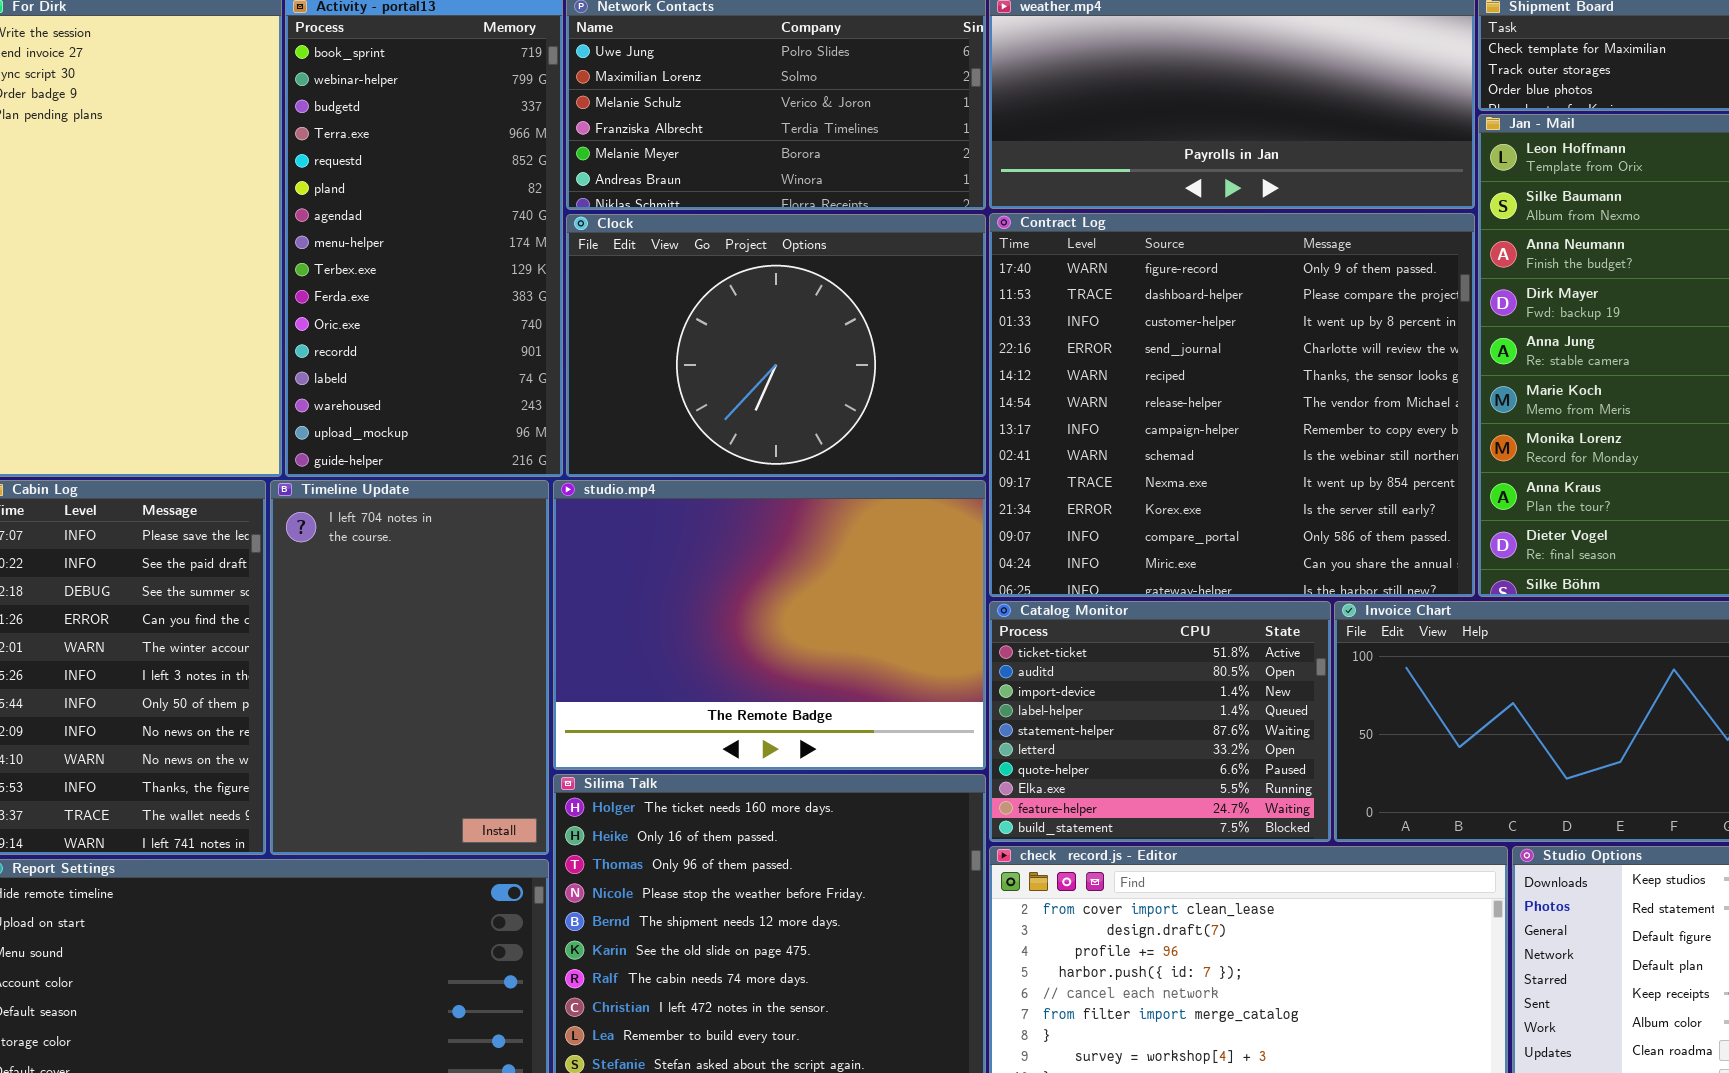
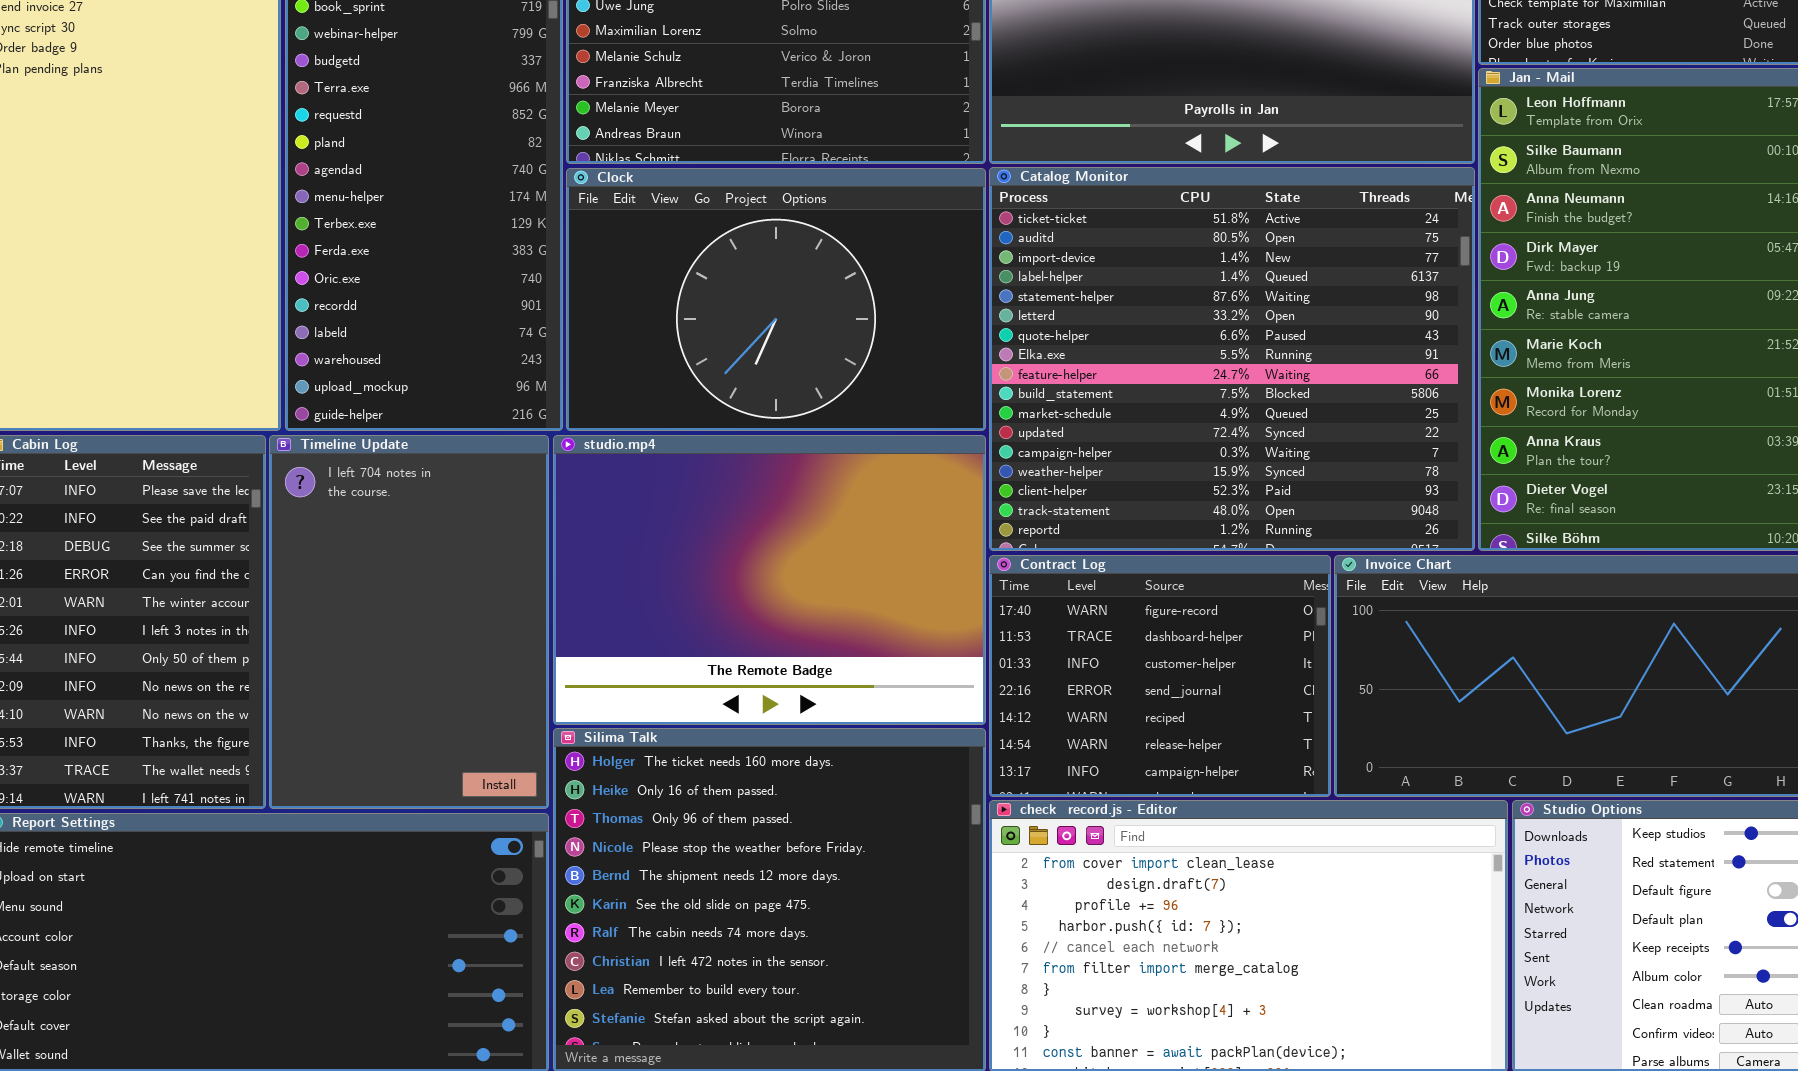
Contract Log: [989,213,1475,597] -> [989,555,1331,797], moved, resized
Catalog Monitor: [989,601,1331,842] -> [989,167,1475,551], moved, resized

